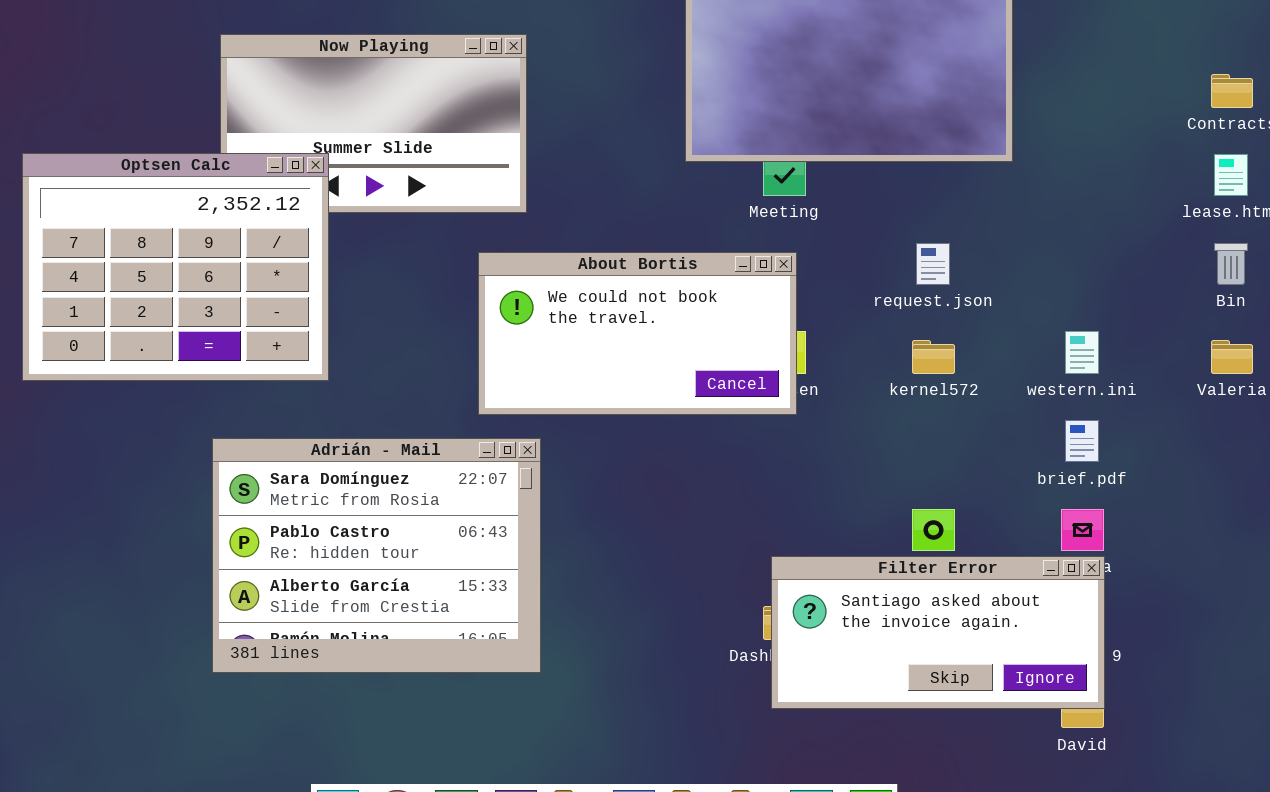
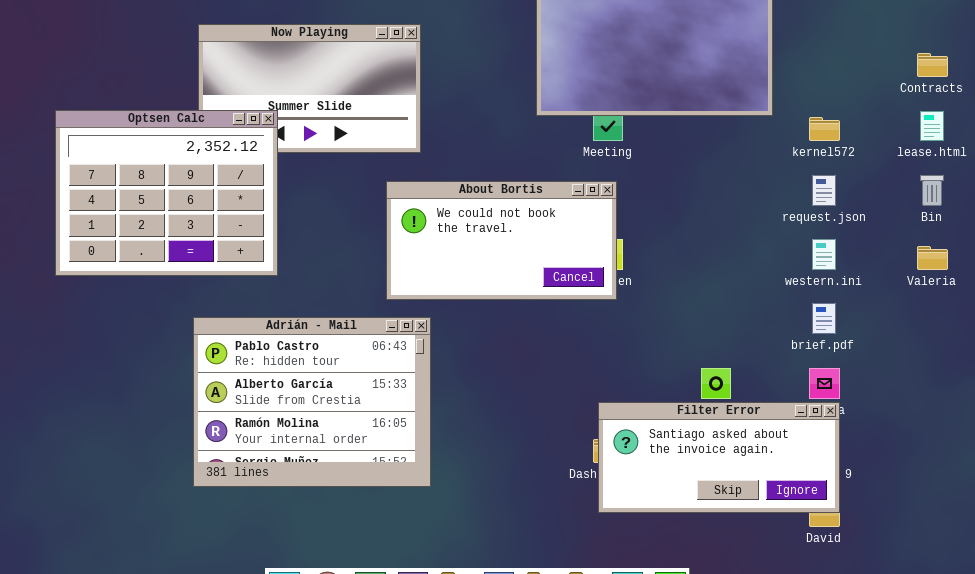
request.json: [916,243,950,285] -> [812,175,836,206], moved
kernel572: [912,340,955,374] -> [809,117,840,141], moved
Adrián - Mail: [212,438,541,673] -> [193,317,431,487], scrolled down 1 row

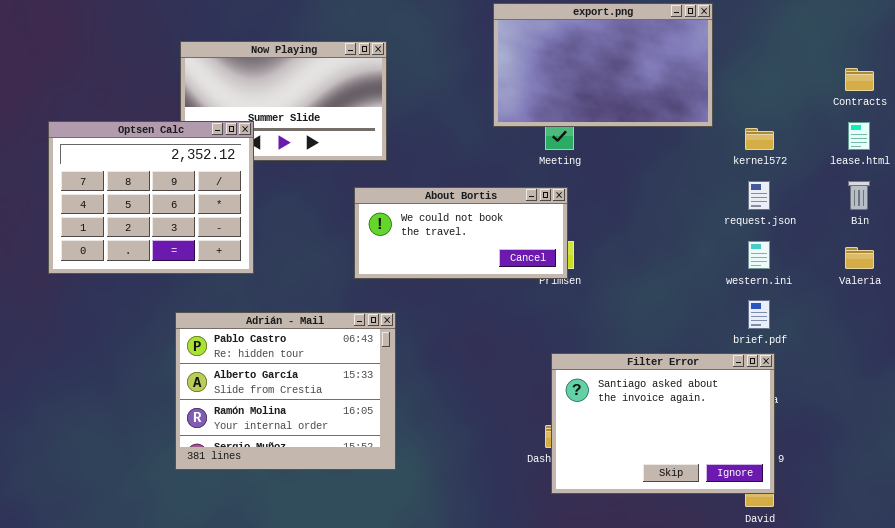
About Bortis: [386,181,617,300] -> [354,187,568,279], resized
Filter Error: [598,402,840,513] -> [551,353,775,494], resized

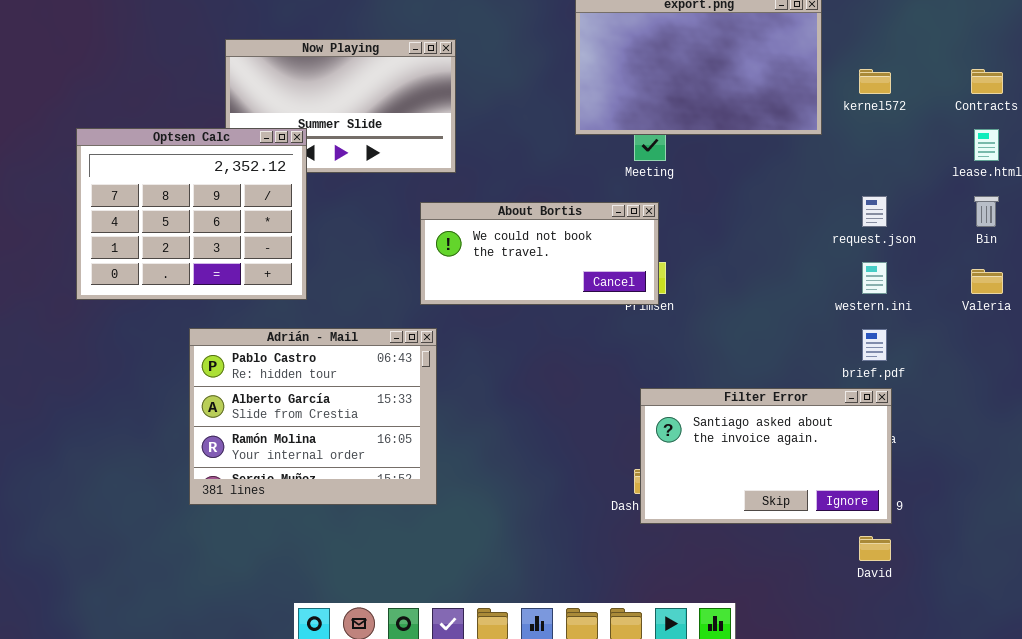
kernel572: [745,128,774,150] -> [859,69,891,94], moved
Adrián - Mail: [175,312,396,470] -> [189,328,437,505], moved
Filter Error: [551,353,775,494] -> [640,388,892,524], resized

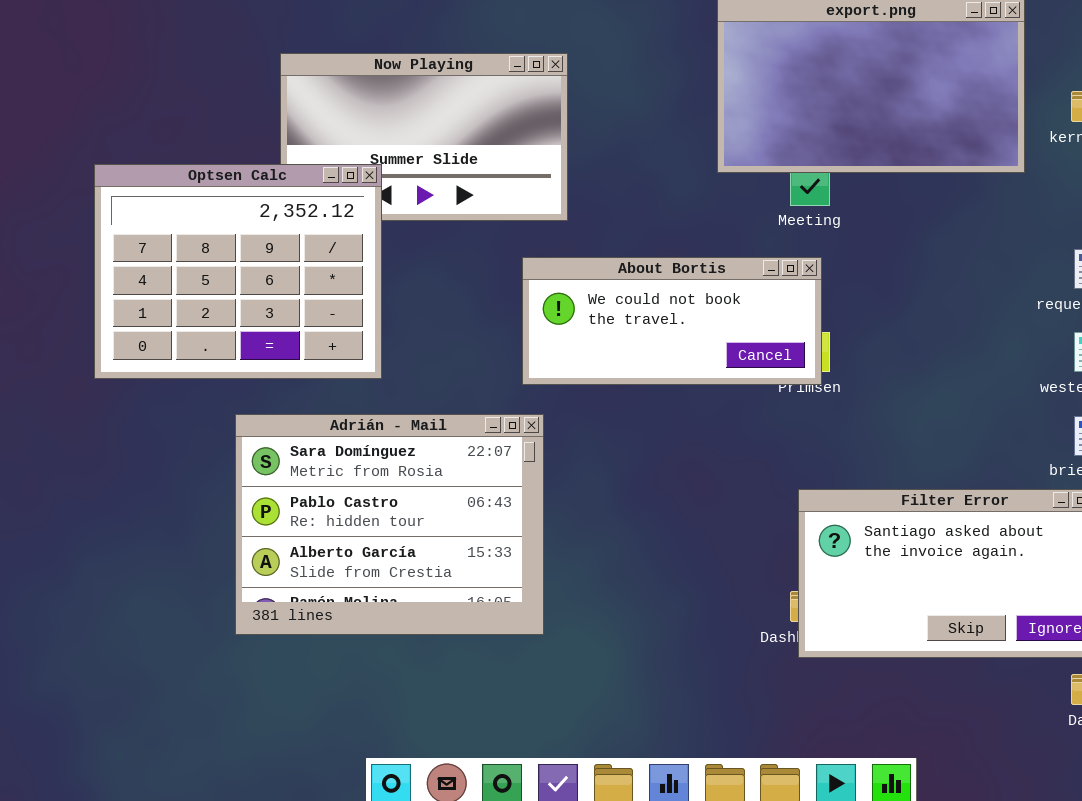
Adrián - Mail: [189,328,437,505] -> [235,414,544,635], scrolled up 1 row

